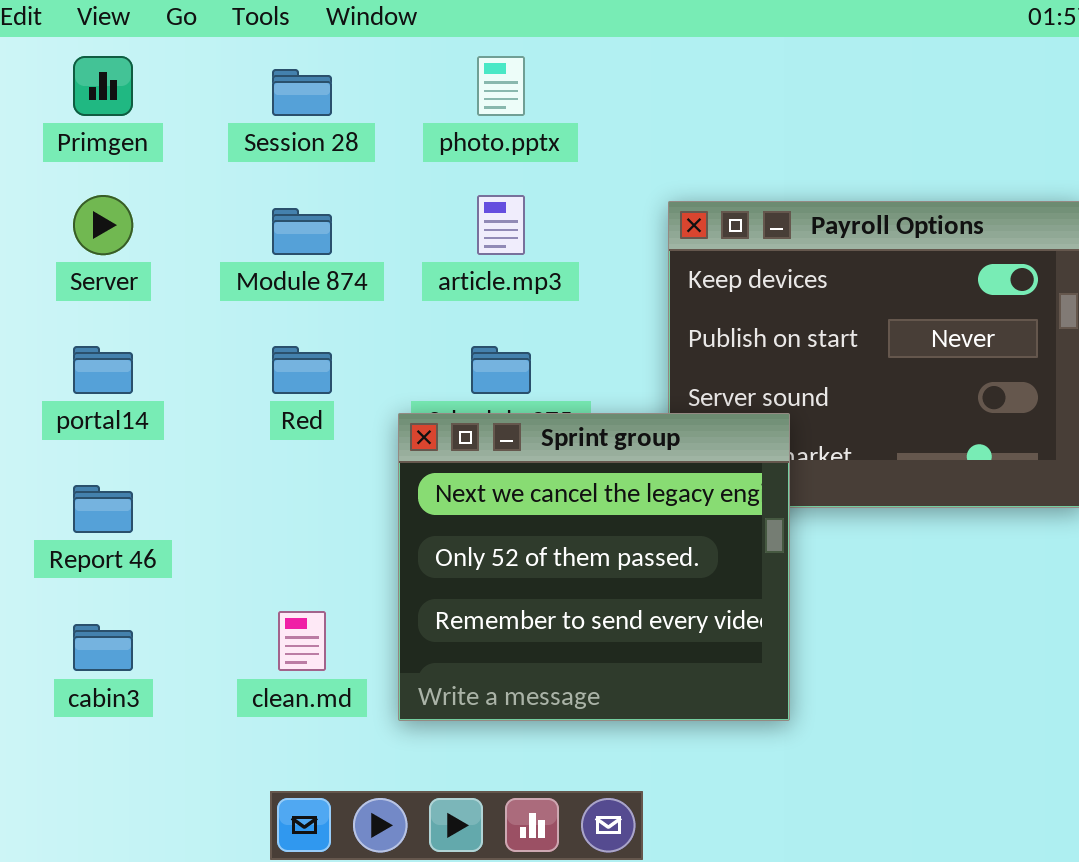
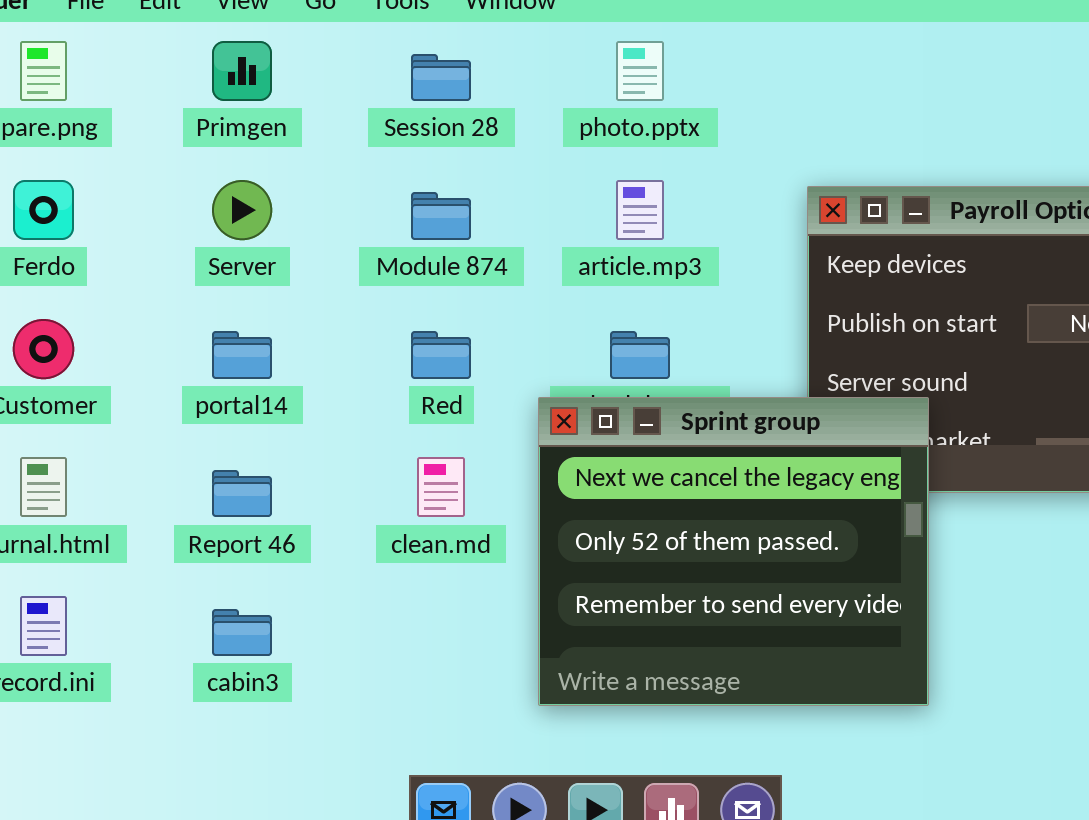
clean.md: [278,611,326,671] -> [417,457,465,517], moved

